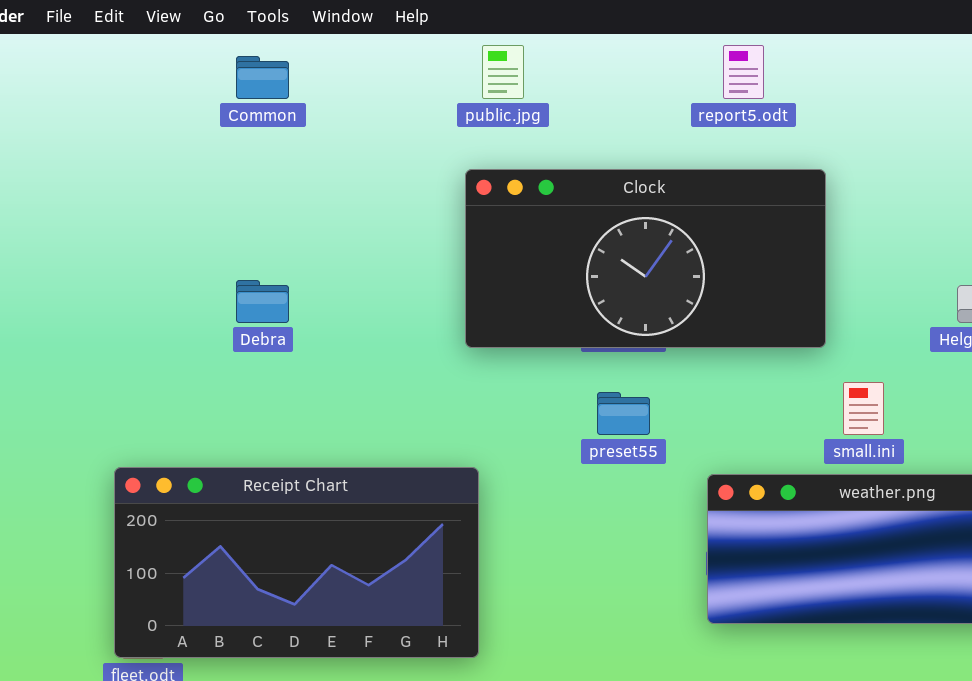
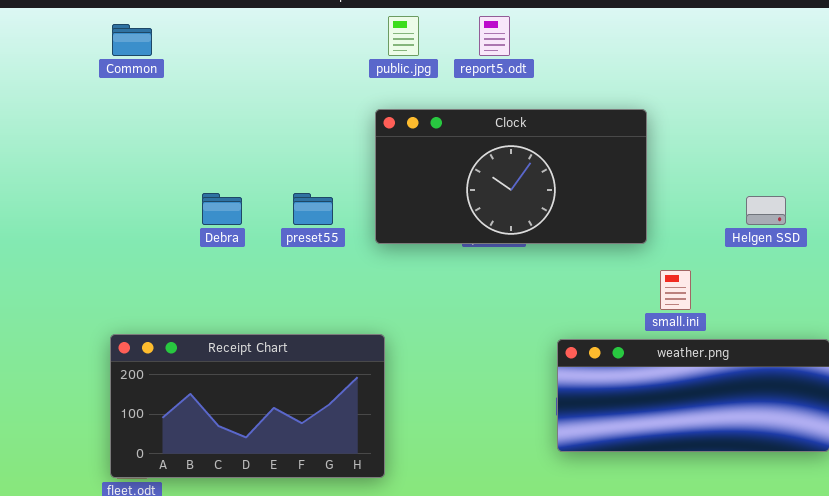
report5.odt: [723,45,764,99] -> [479,16,510,56], moved
Common: [236,56,289,99] -> [112,24,152,56], moved
preset55: [597,392,650,435] -> [293,193,333,225], moved

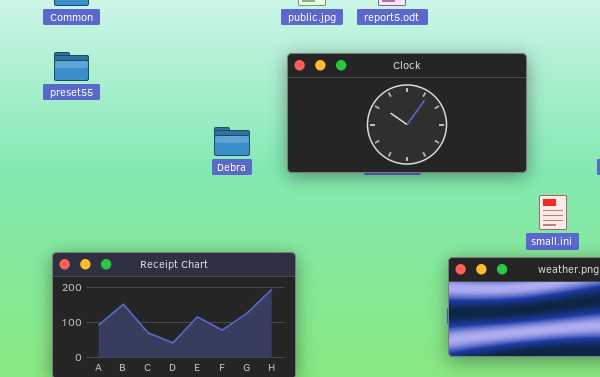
Debra: [202,193,242,225] -> [214,127,250,156], moved
preset55: [293,193,333,225] -> [54,52,89,81], moved

